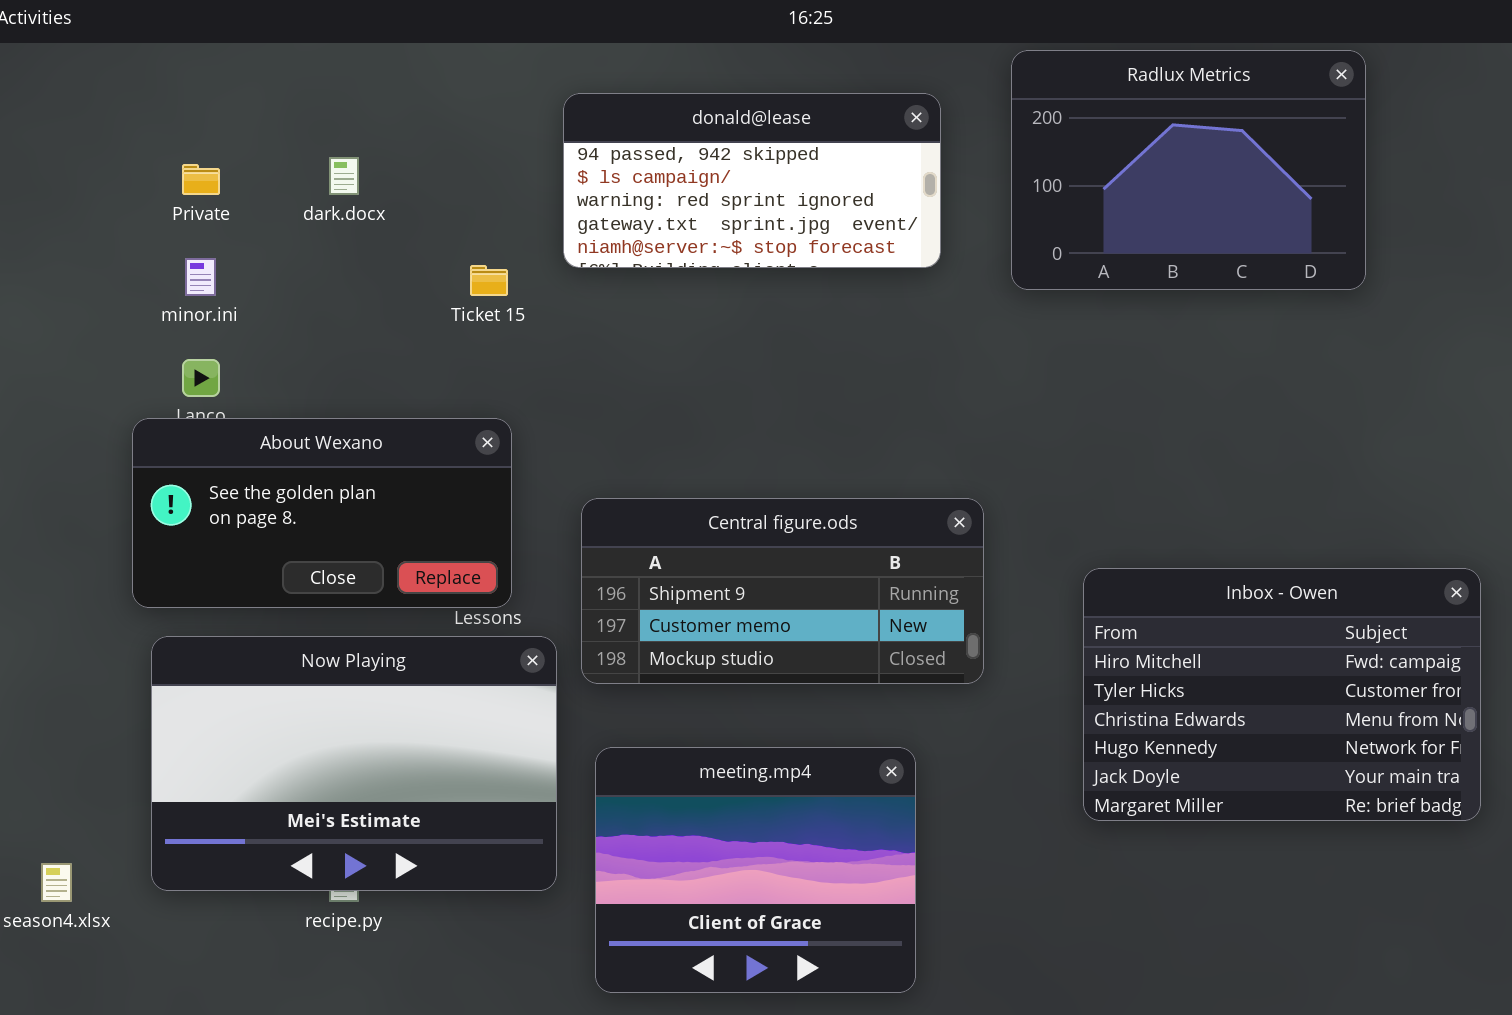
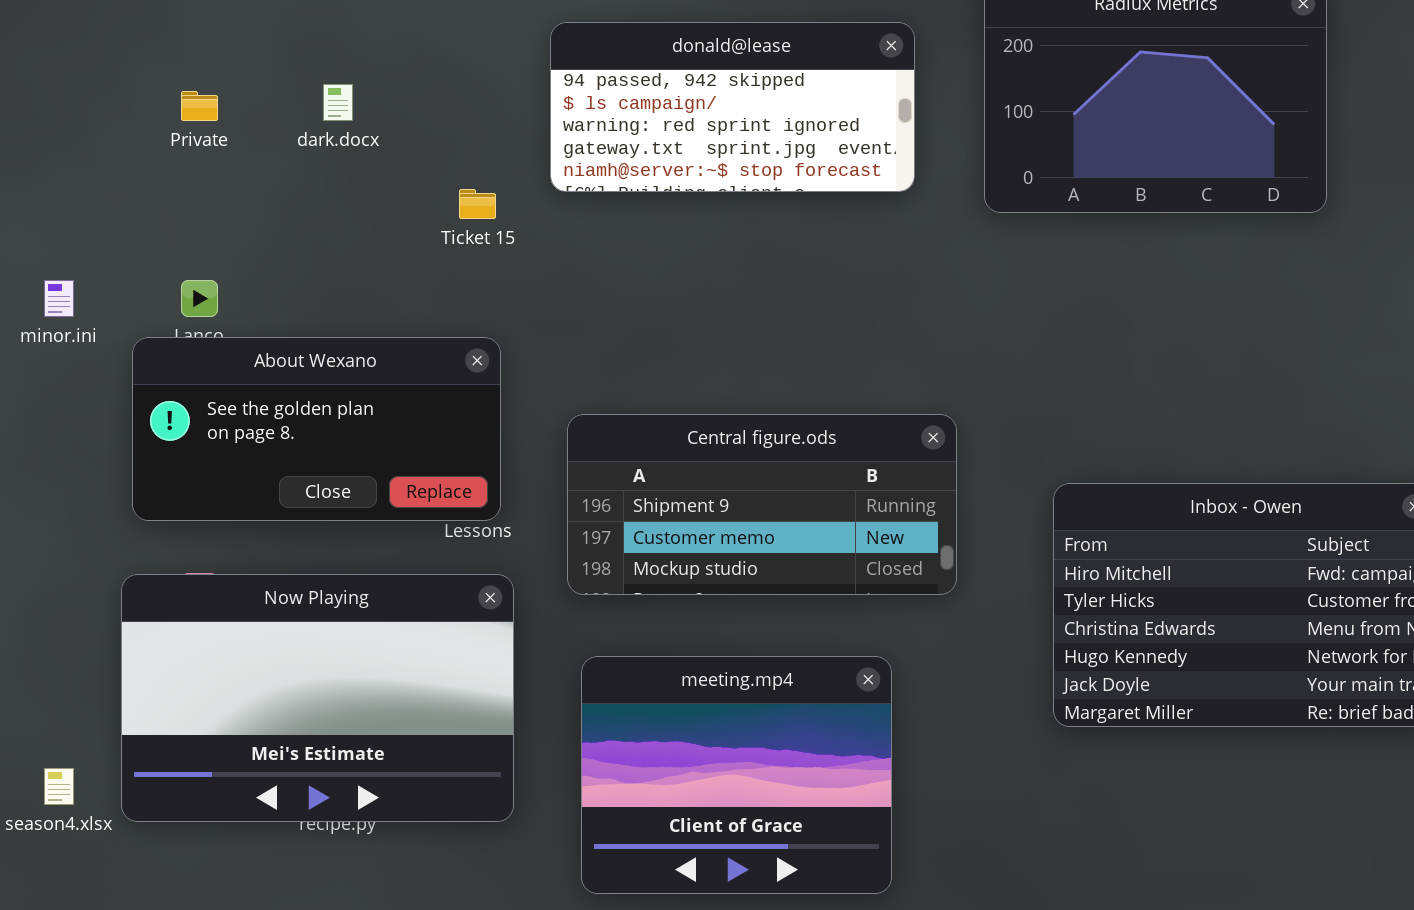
minor.ini: [185,258,216,296] -> [44,280,74,317], moved
Now Playing: [151,636,557,891] -> [121,574,514,822], moved

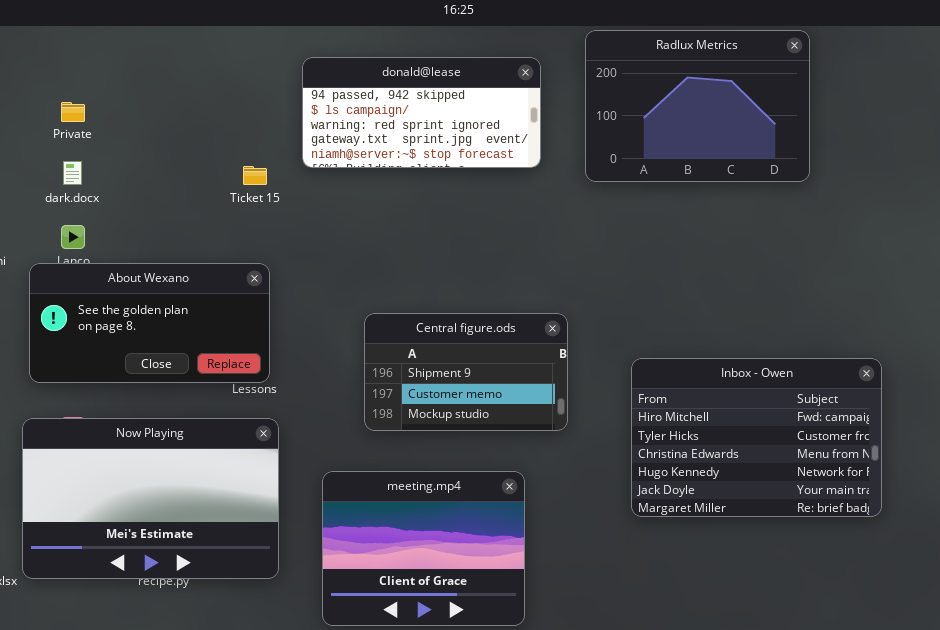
dark.docx: [323,84,353,121] -> [63,161,82,185], moved
Central figure.ods: [567,414,957,595] -> [364,313,568,431], resized

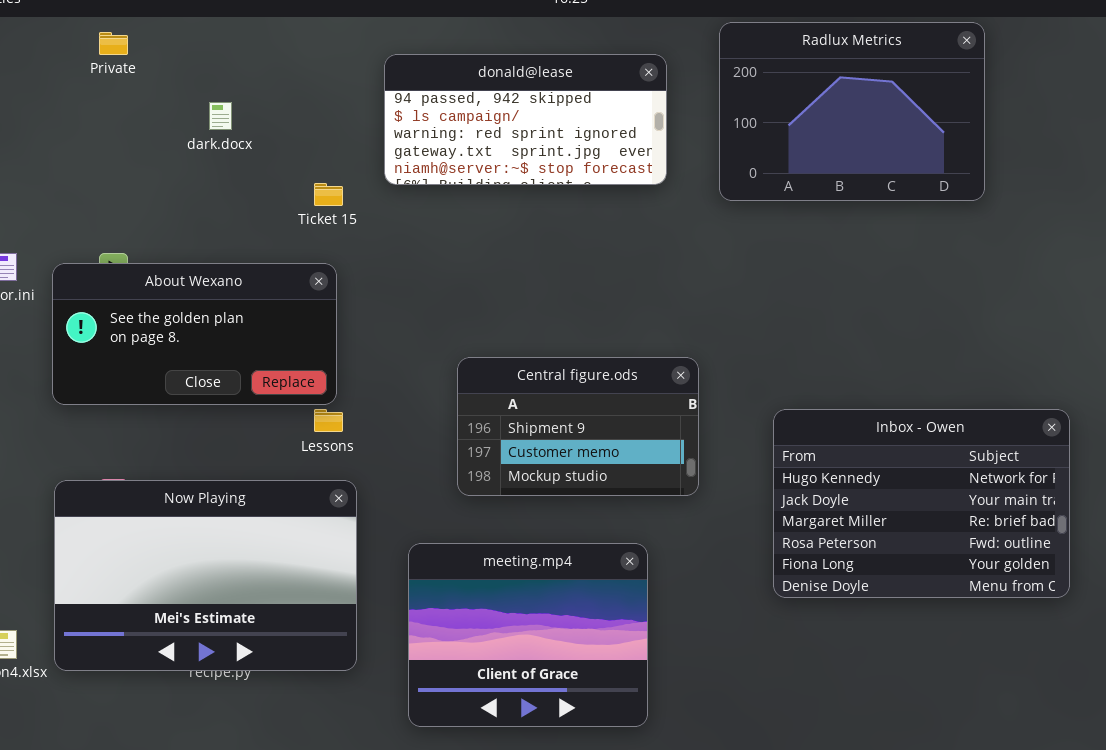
Private: [61,102,85,122] -> [99,32,128,55], moved
dark.docx: [63,161,82,185] -> [209,102,232,130], moved
About Wexano: [29,263,270,383] -> [52,263,337,405], moved
Inbox - Owen: [631,358,882,517] -> [773,409,1070,598], scrolled down 3 rows

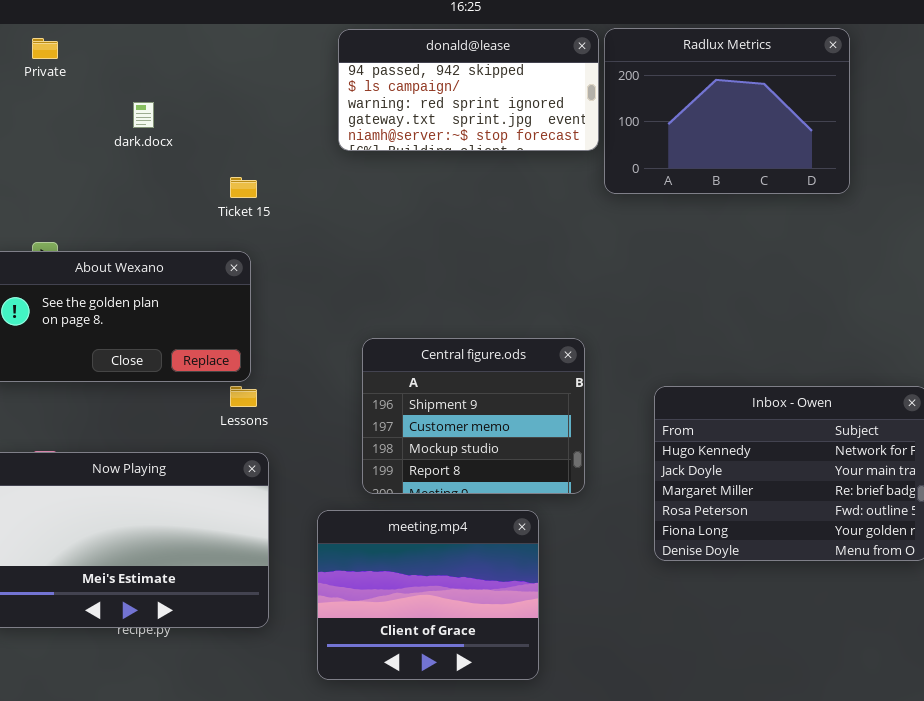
donald@lease: [384,54,667,185] -> [338,29,599,151], moved
Central figure.ods: [457,357,699,496] -> [362,338,585,494], resized

